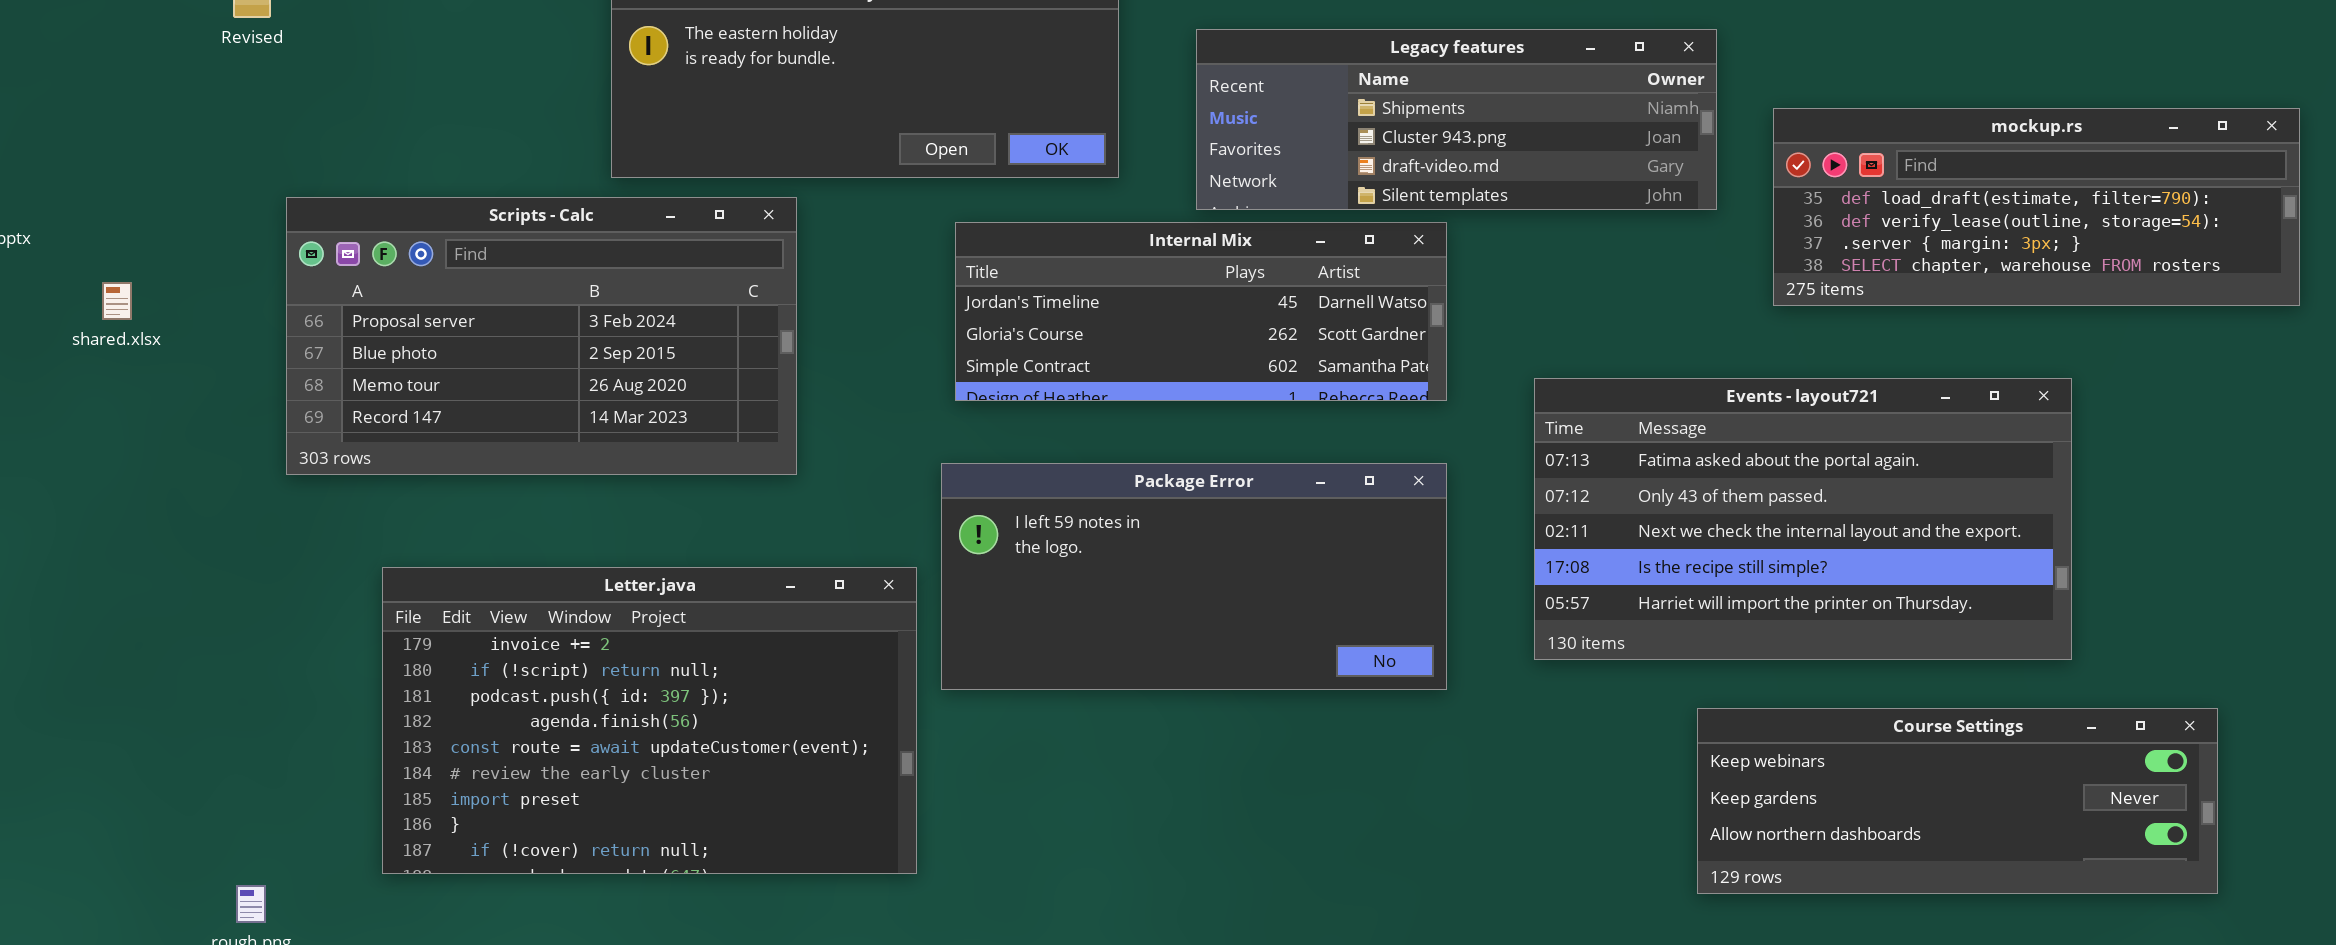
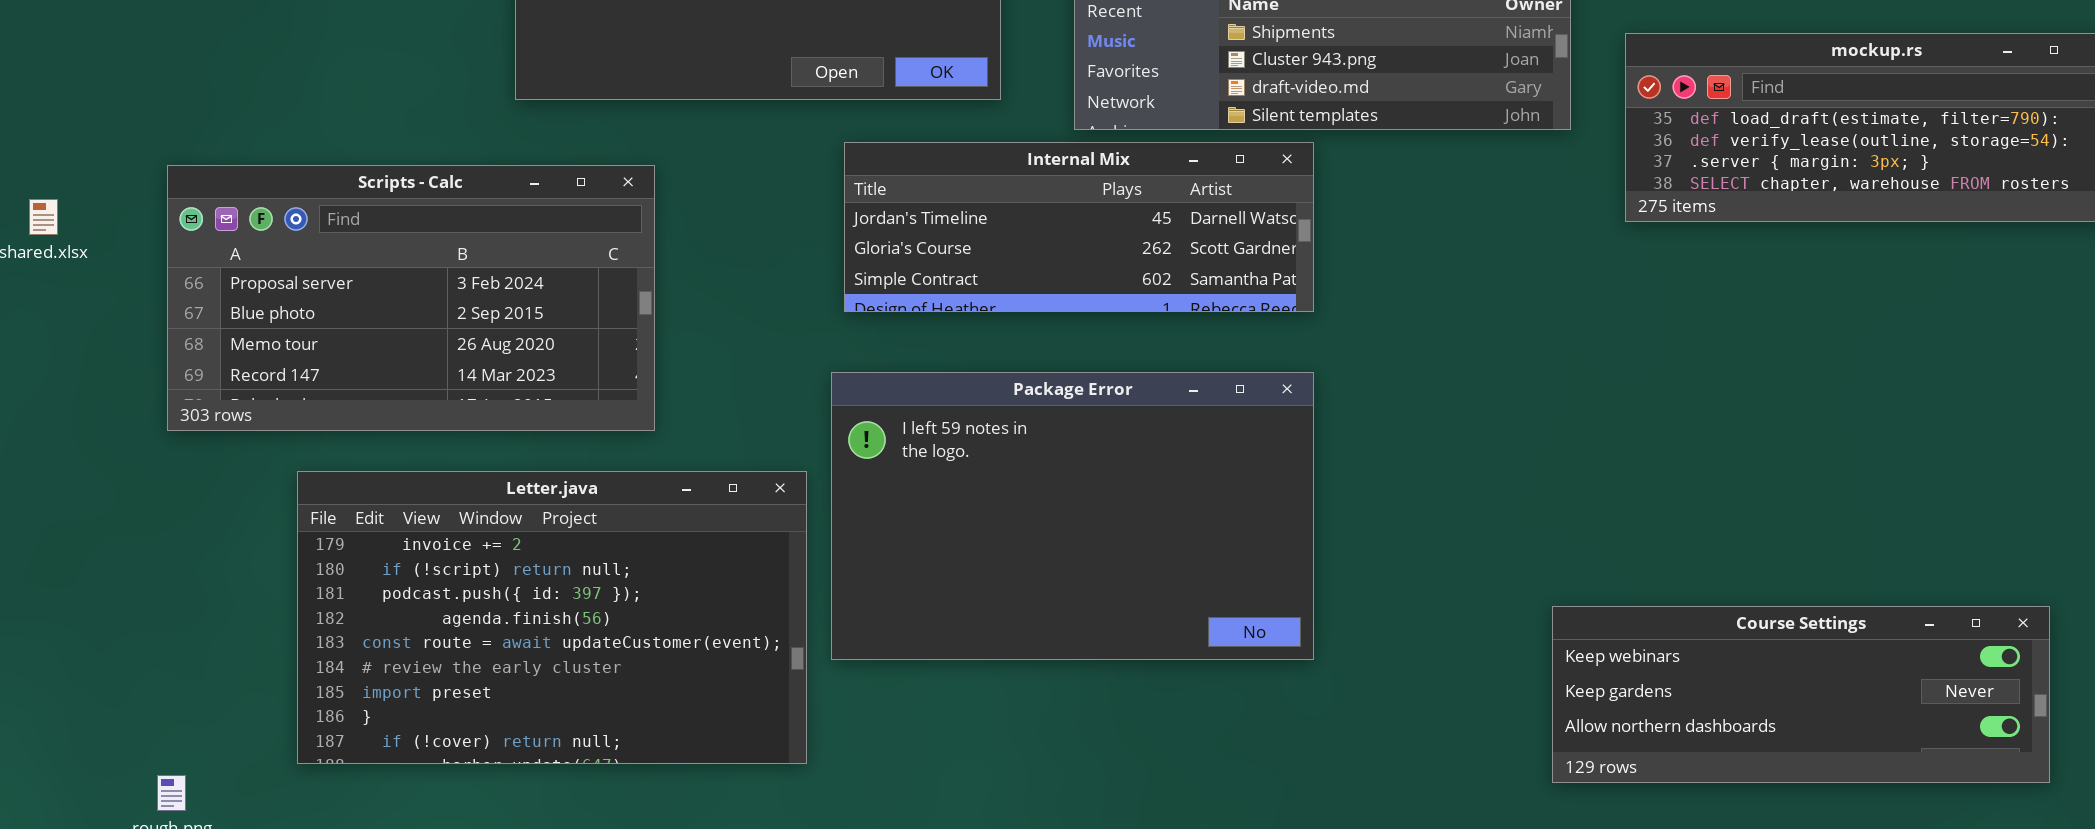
Scripts - Calc: [286,197,797,475] -> [167,165,655,431], moved
Events - layout721: [1534,378,2072,660] -> none, closed
Package Error: [941,463,1447,690] -> [831,372,1314,660], resized

